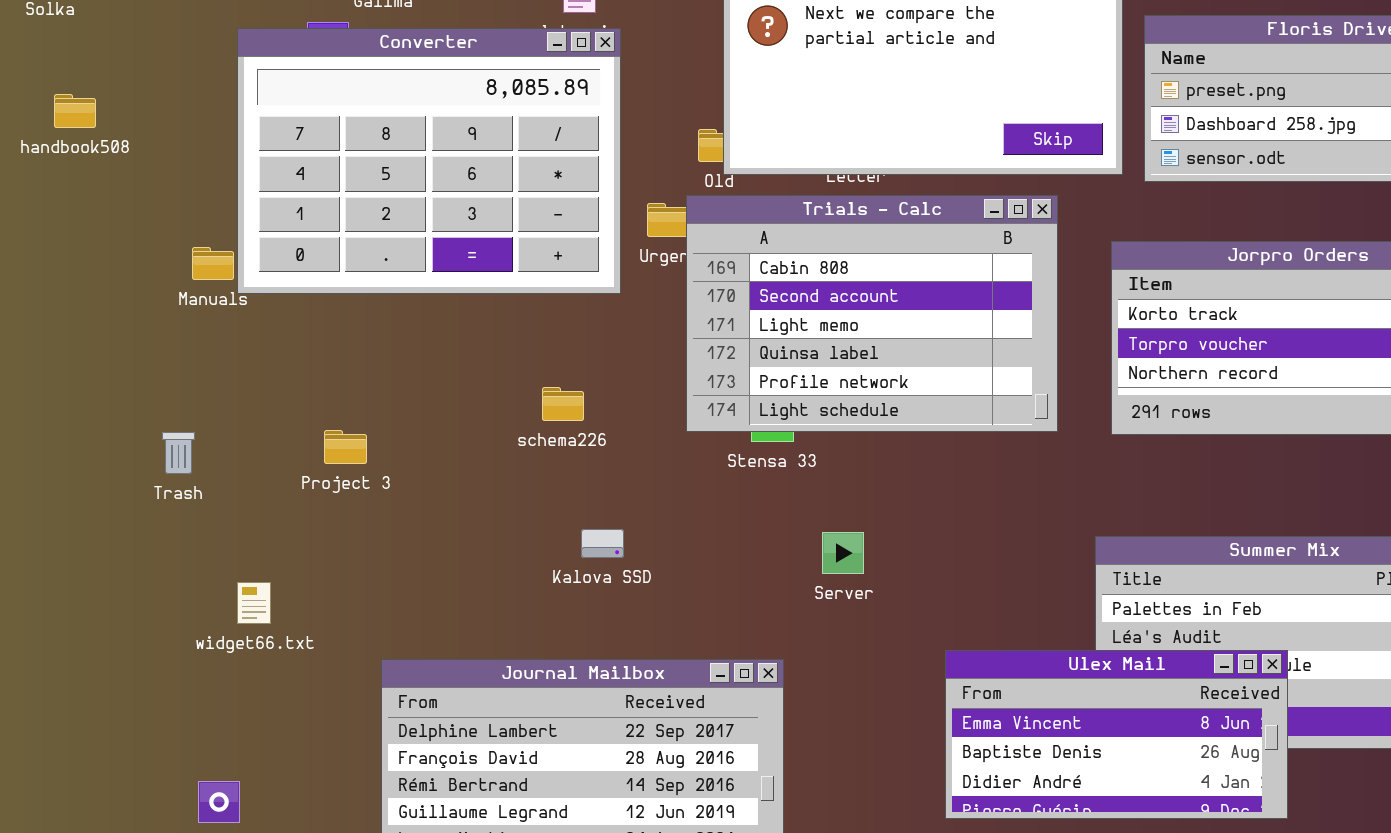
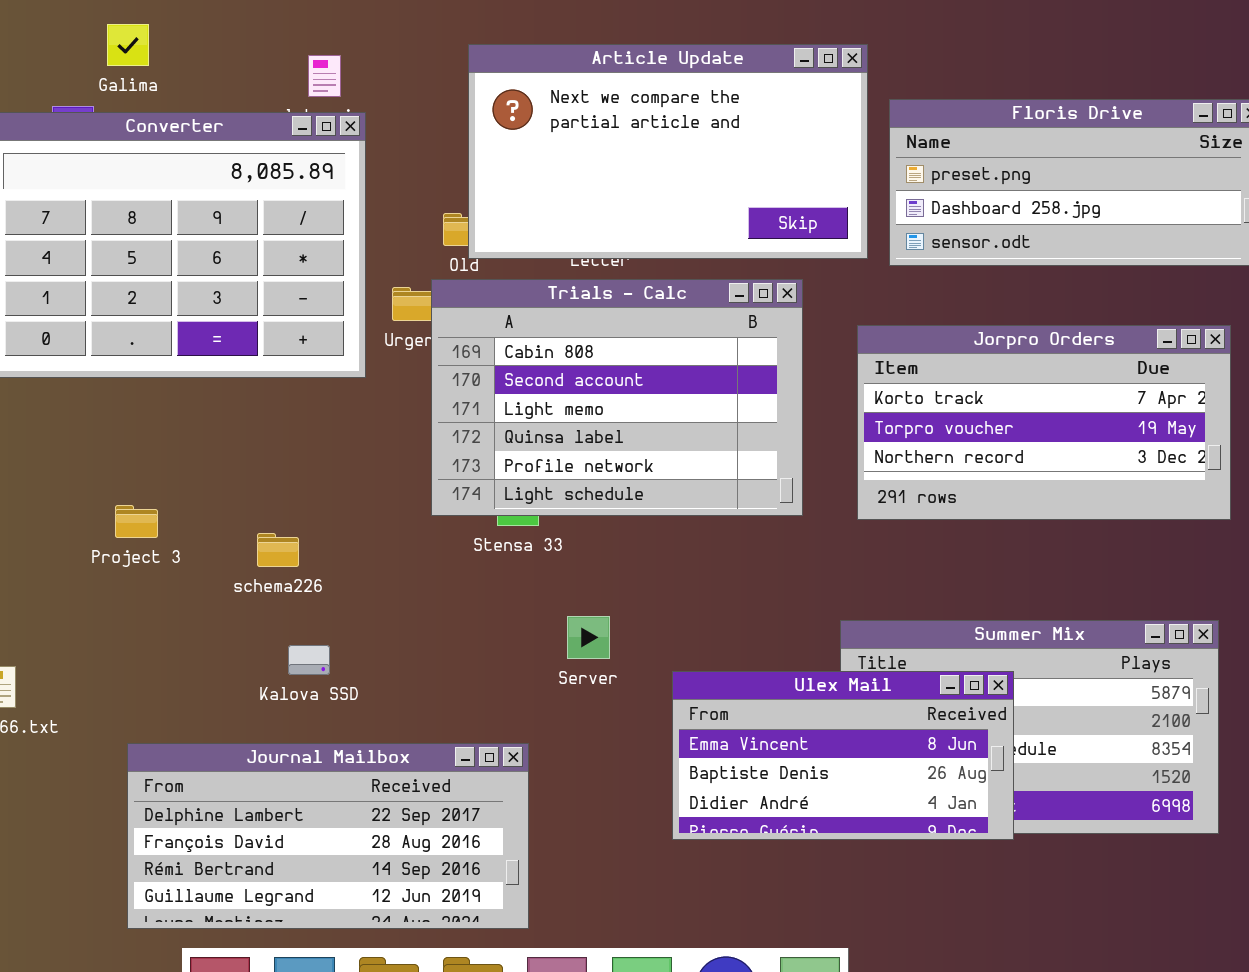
schema226: [542,387,584,421] -> [257,533,299,567], moved
Project 3: [324,430,367,464] -> [115,505,158,538], moved
Kalova SSD: [581,529,624,558] -> [288,645,330,675], moved
Ulex Mail: [945,650,1288,819] -> [672,671,1014,840], moved

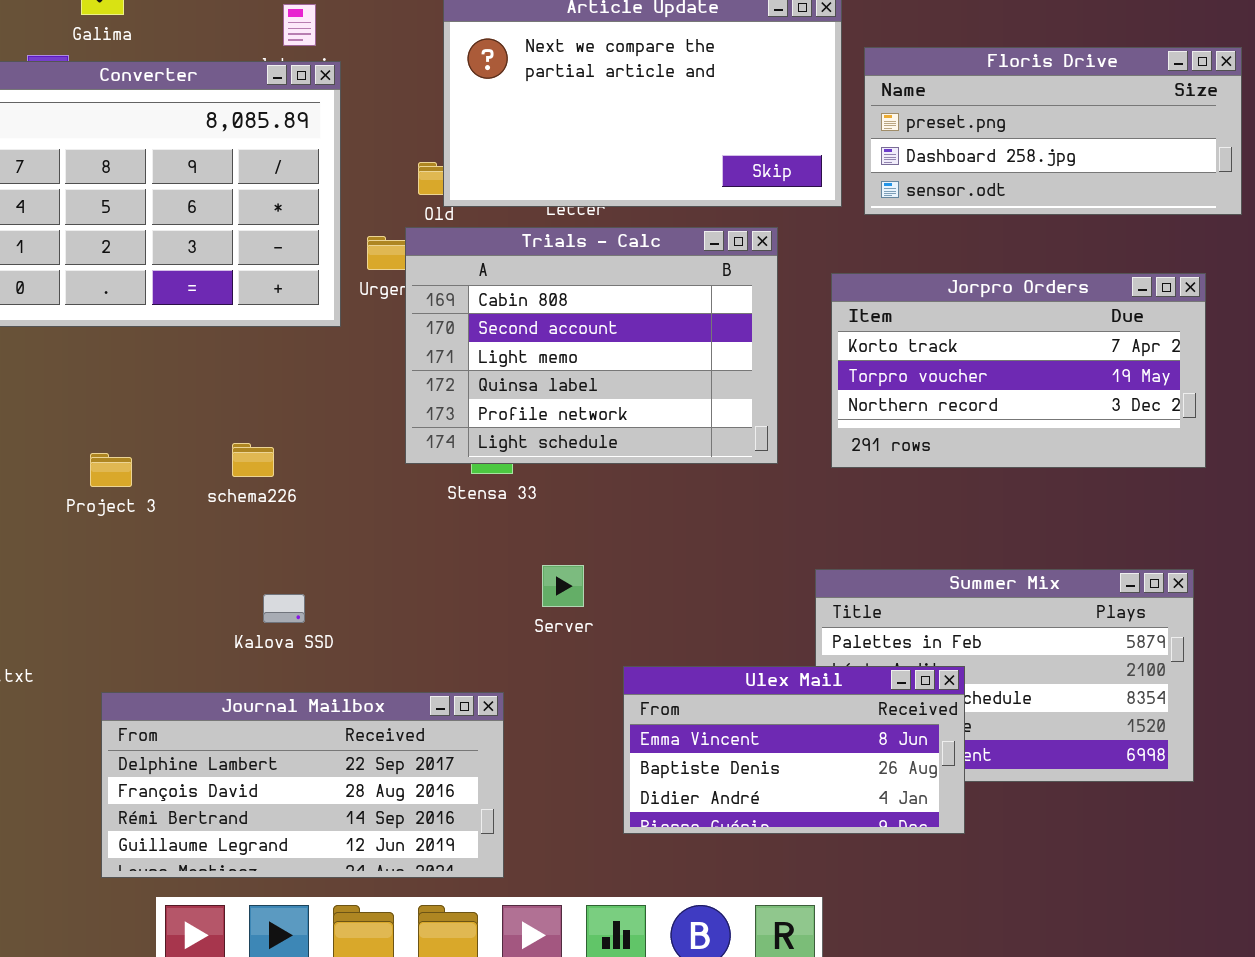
schema226: [257,533,299,567] -> [232,443,274,477], moved
Ulex Mail: [672,671,1014,840] -> [623,666,965,834], moved

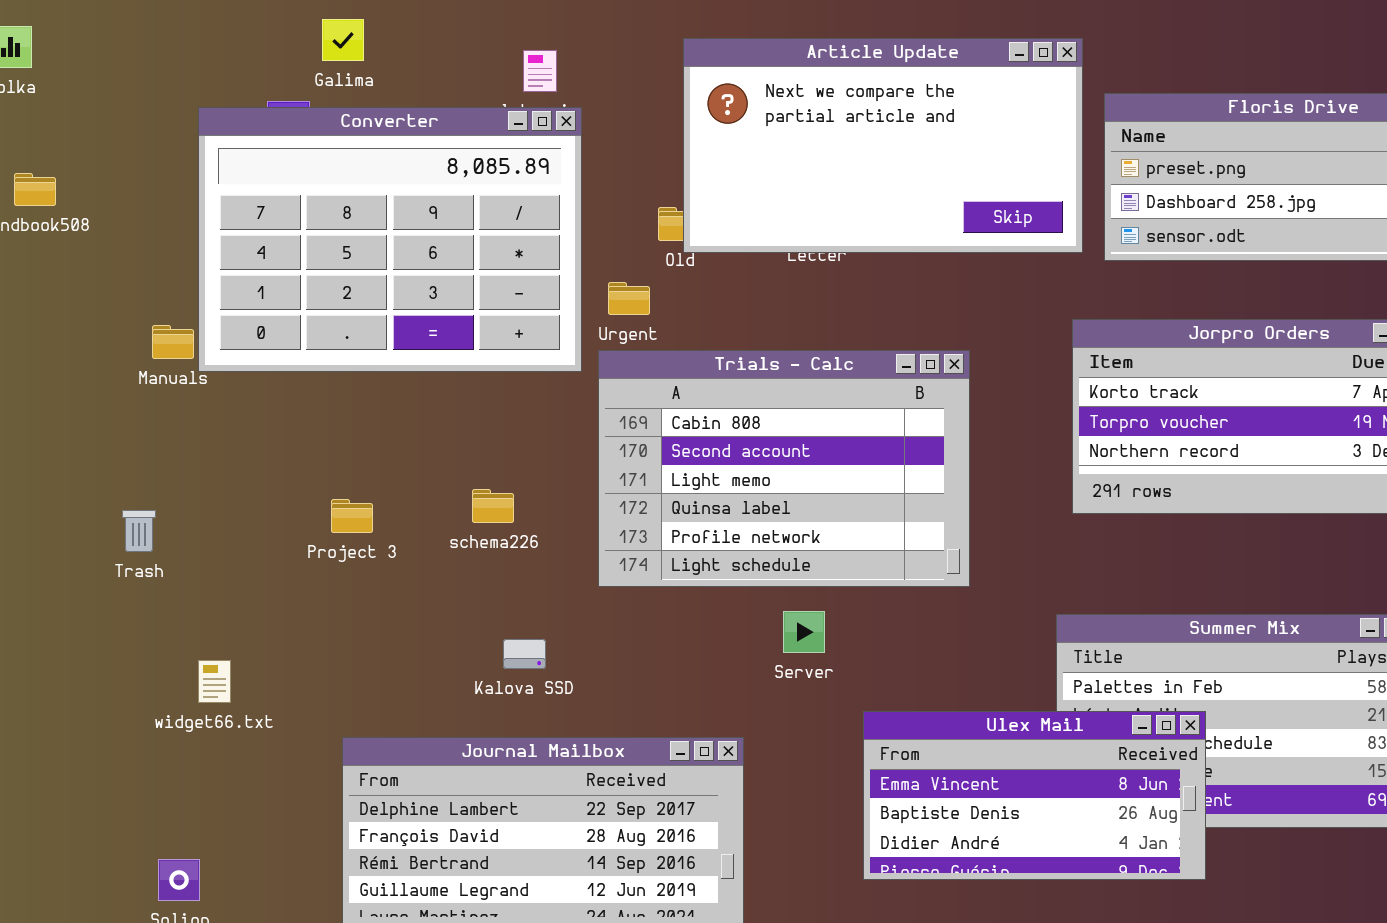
Trials - Calc: [405,227,778,464] -> [598,350,970,587], moved

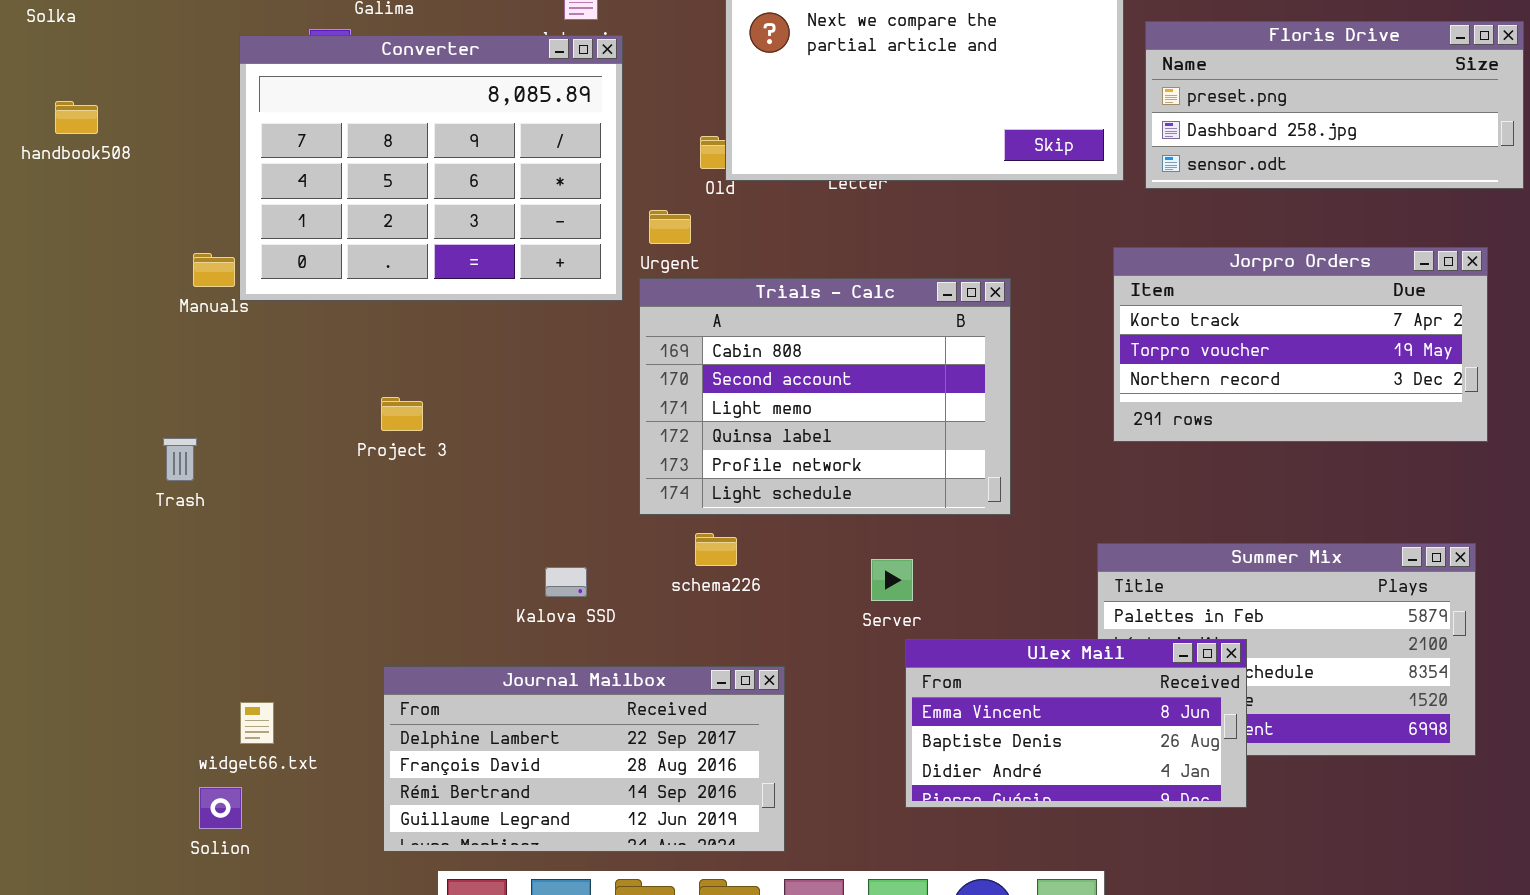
schema226: [472,489,514,523] -> [695,533,737,566], moved
Project 3: [331,499,373,533] -> [381,397,423,431], moved
Server: [783,611,825,653] -> [871,559,913,601], moved
widget66.txt: [198,660,231,703] -> [240,702,274,744], moved

